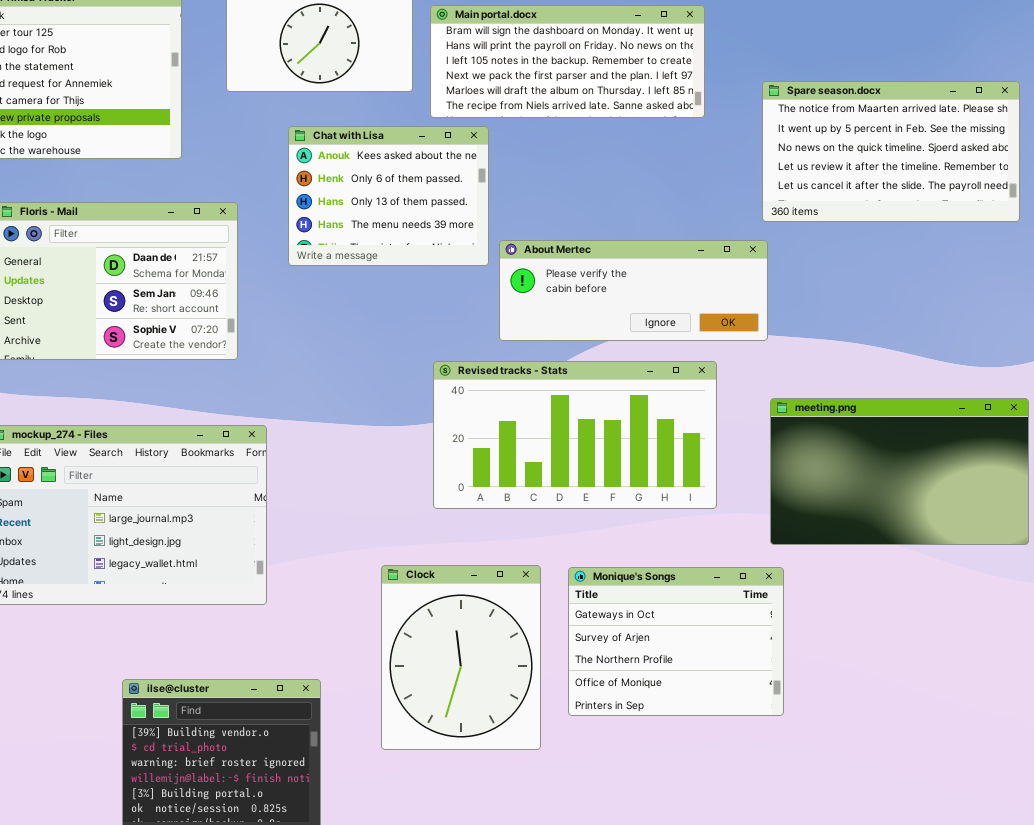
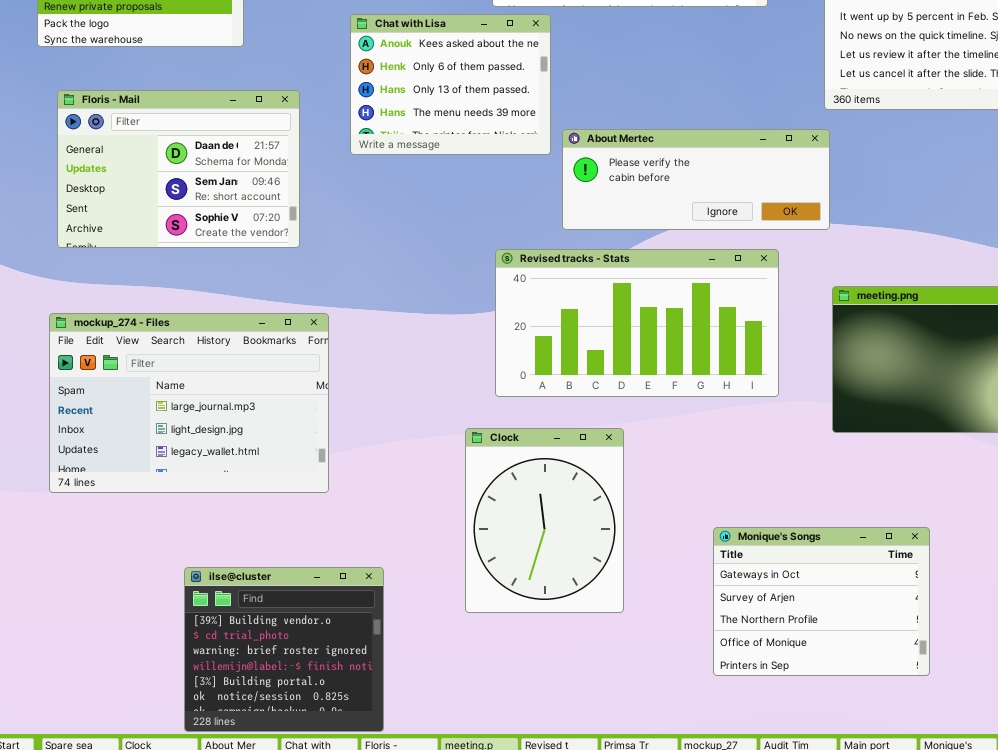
Clock: [381,565,541,750] -> [465,428,624,613], moved
Monique's Songs: [568,567,784,716] -> [713,527,930,676], moved

